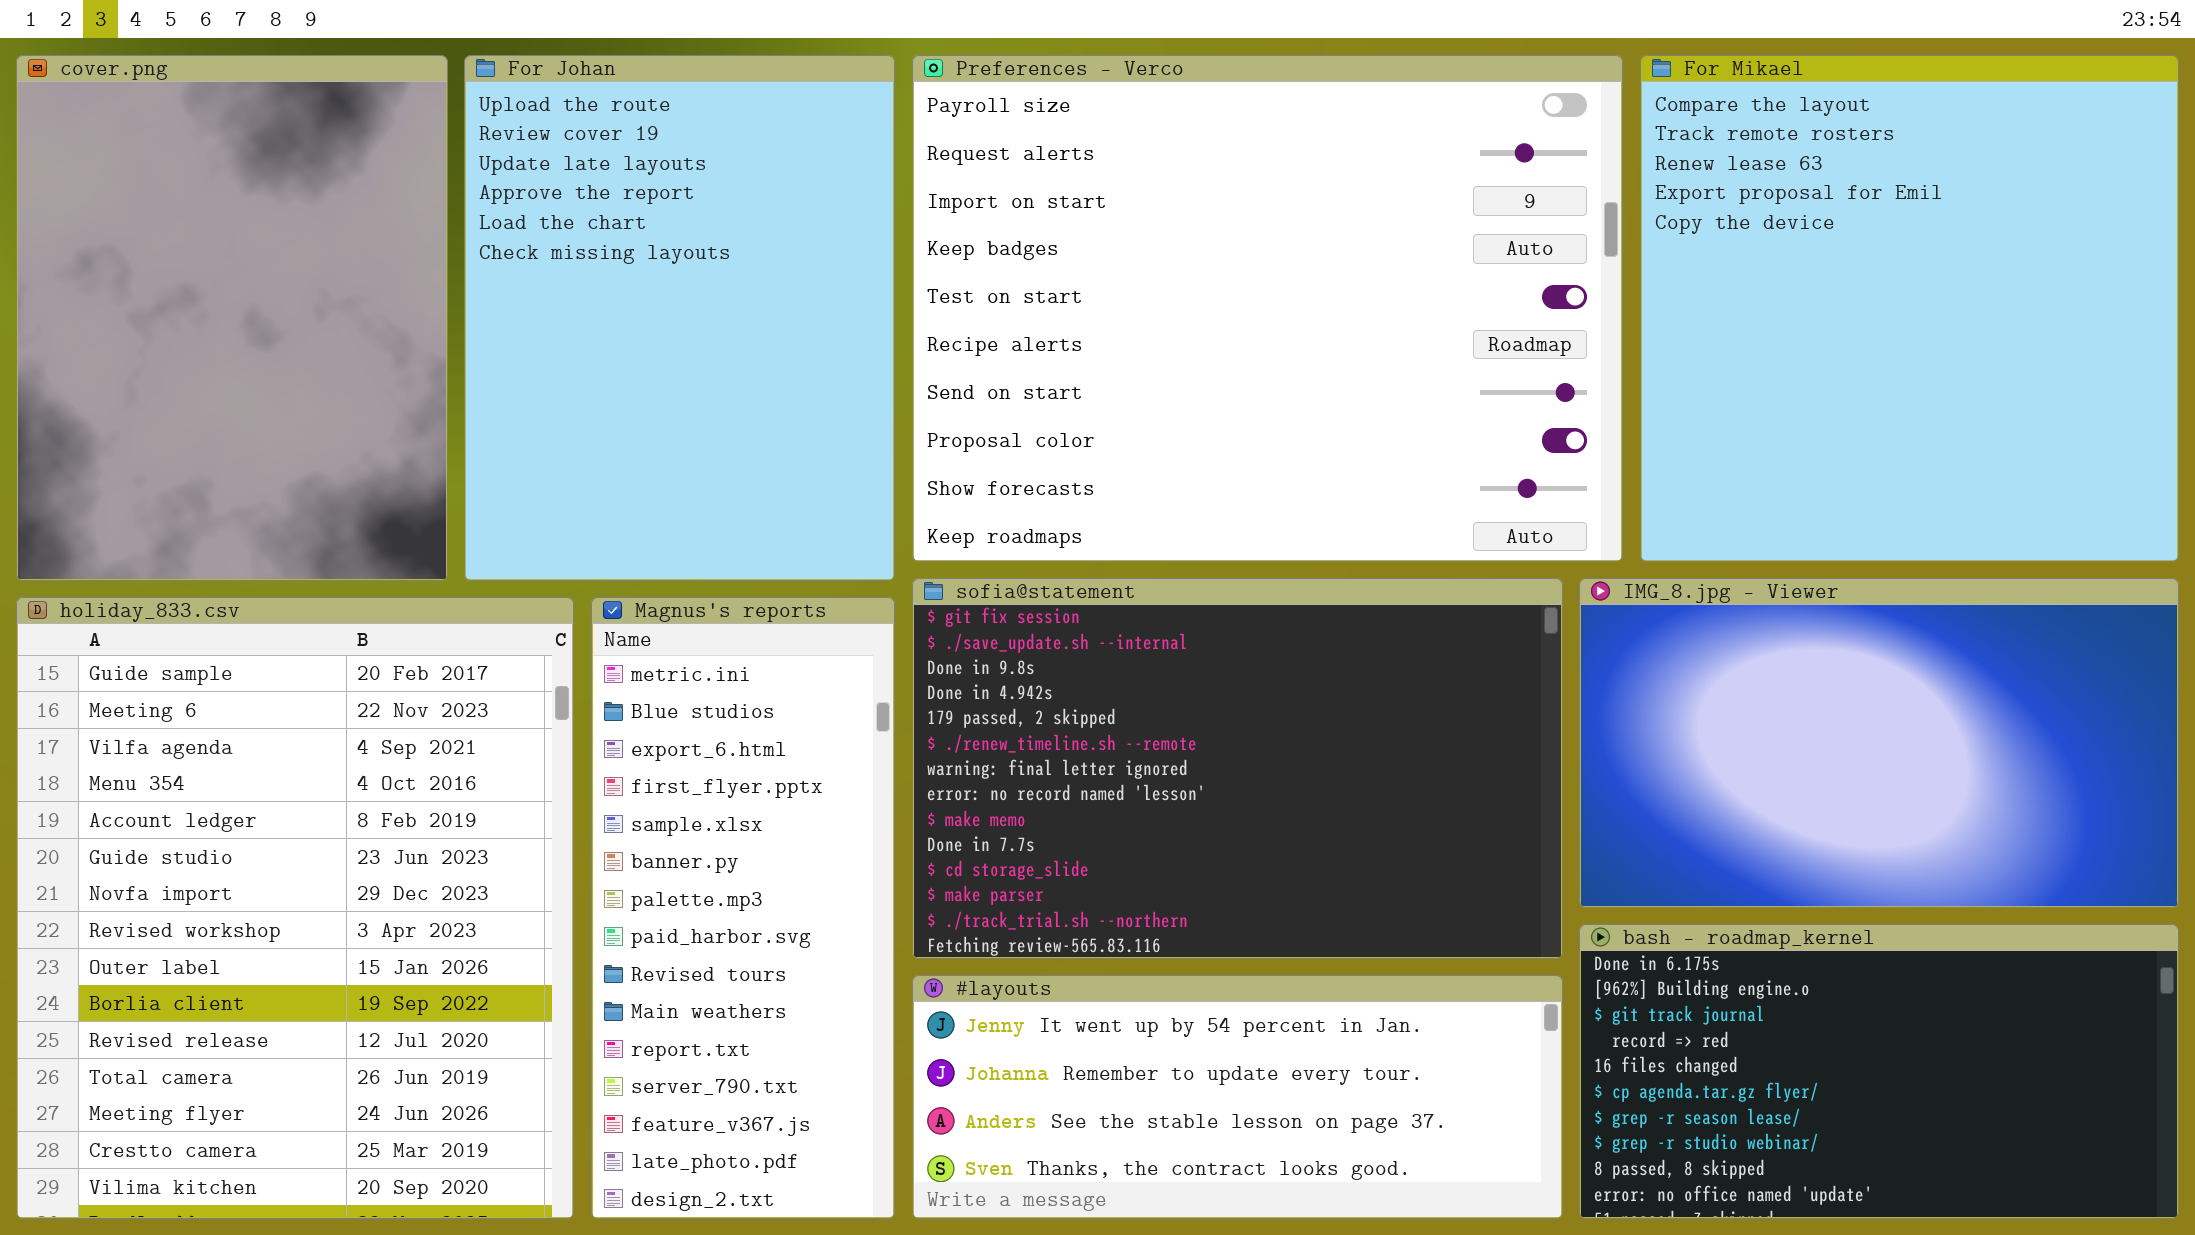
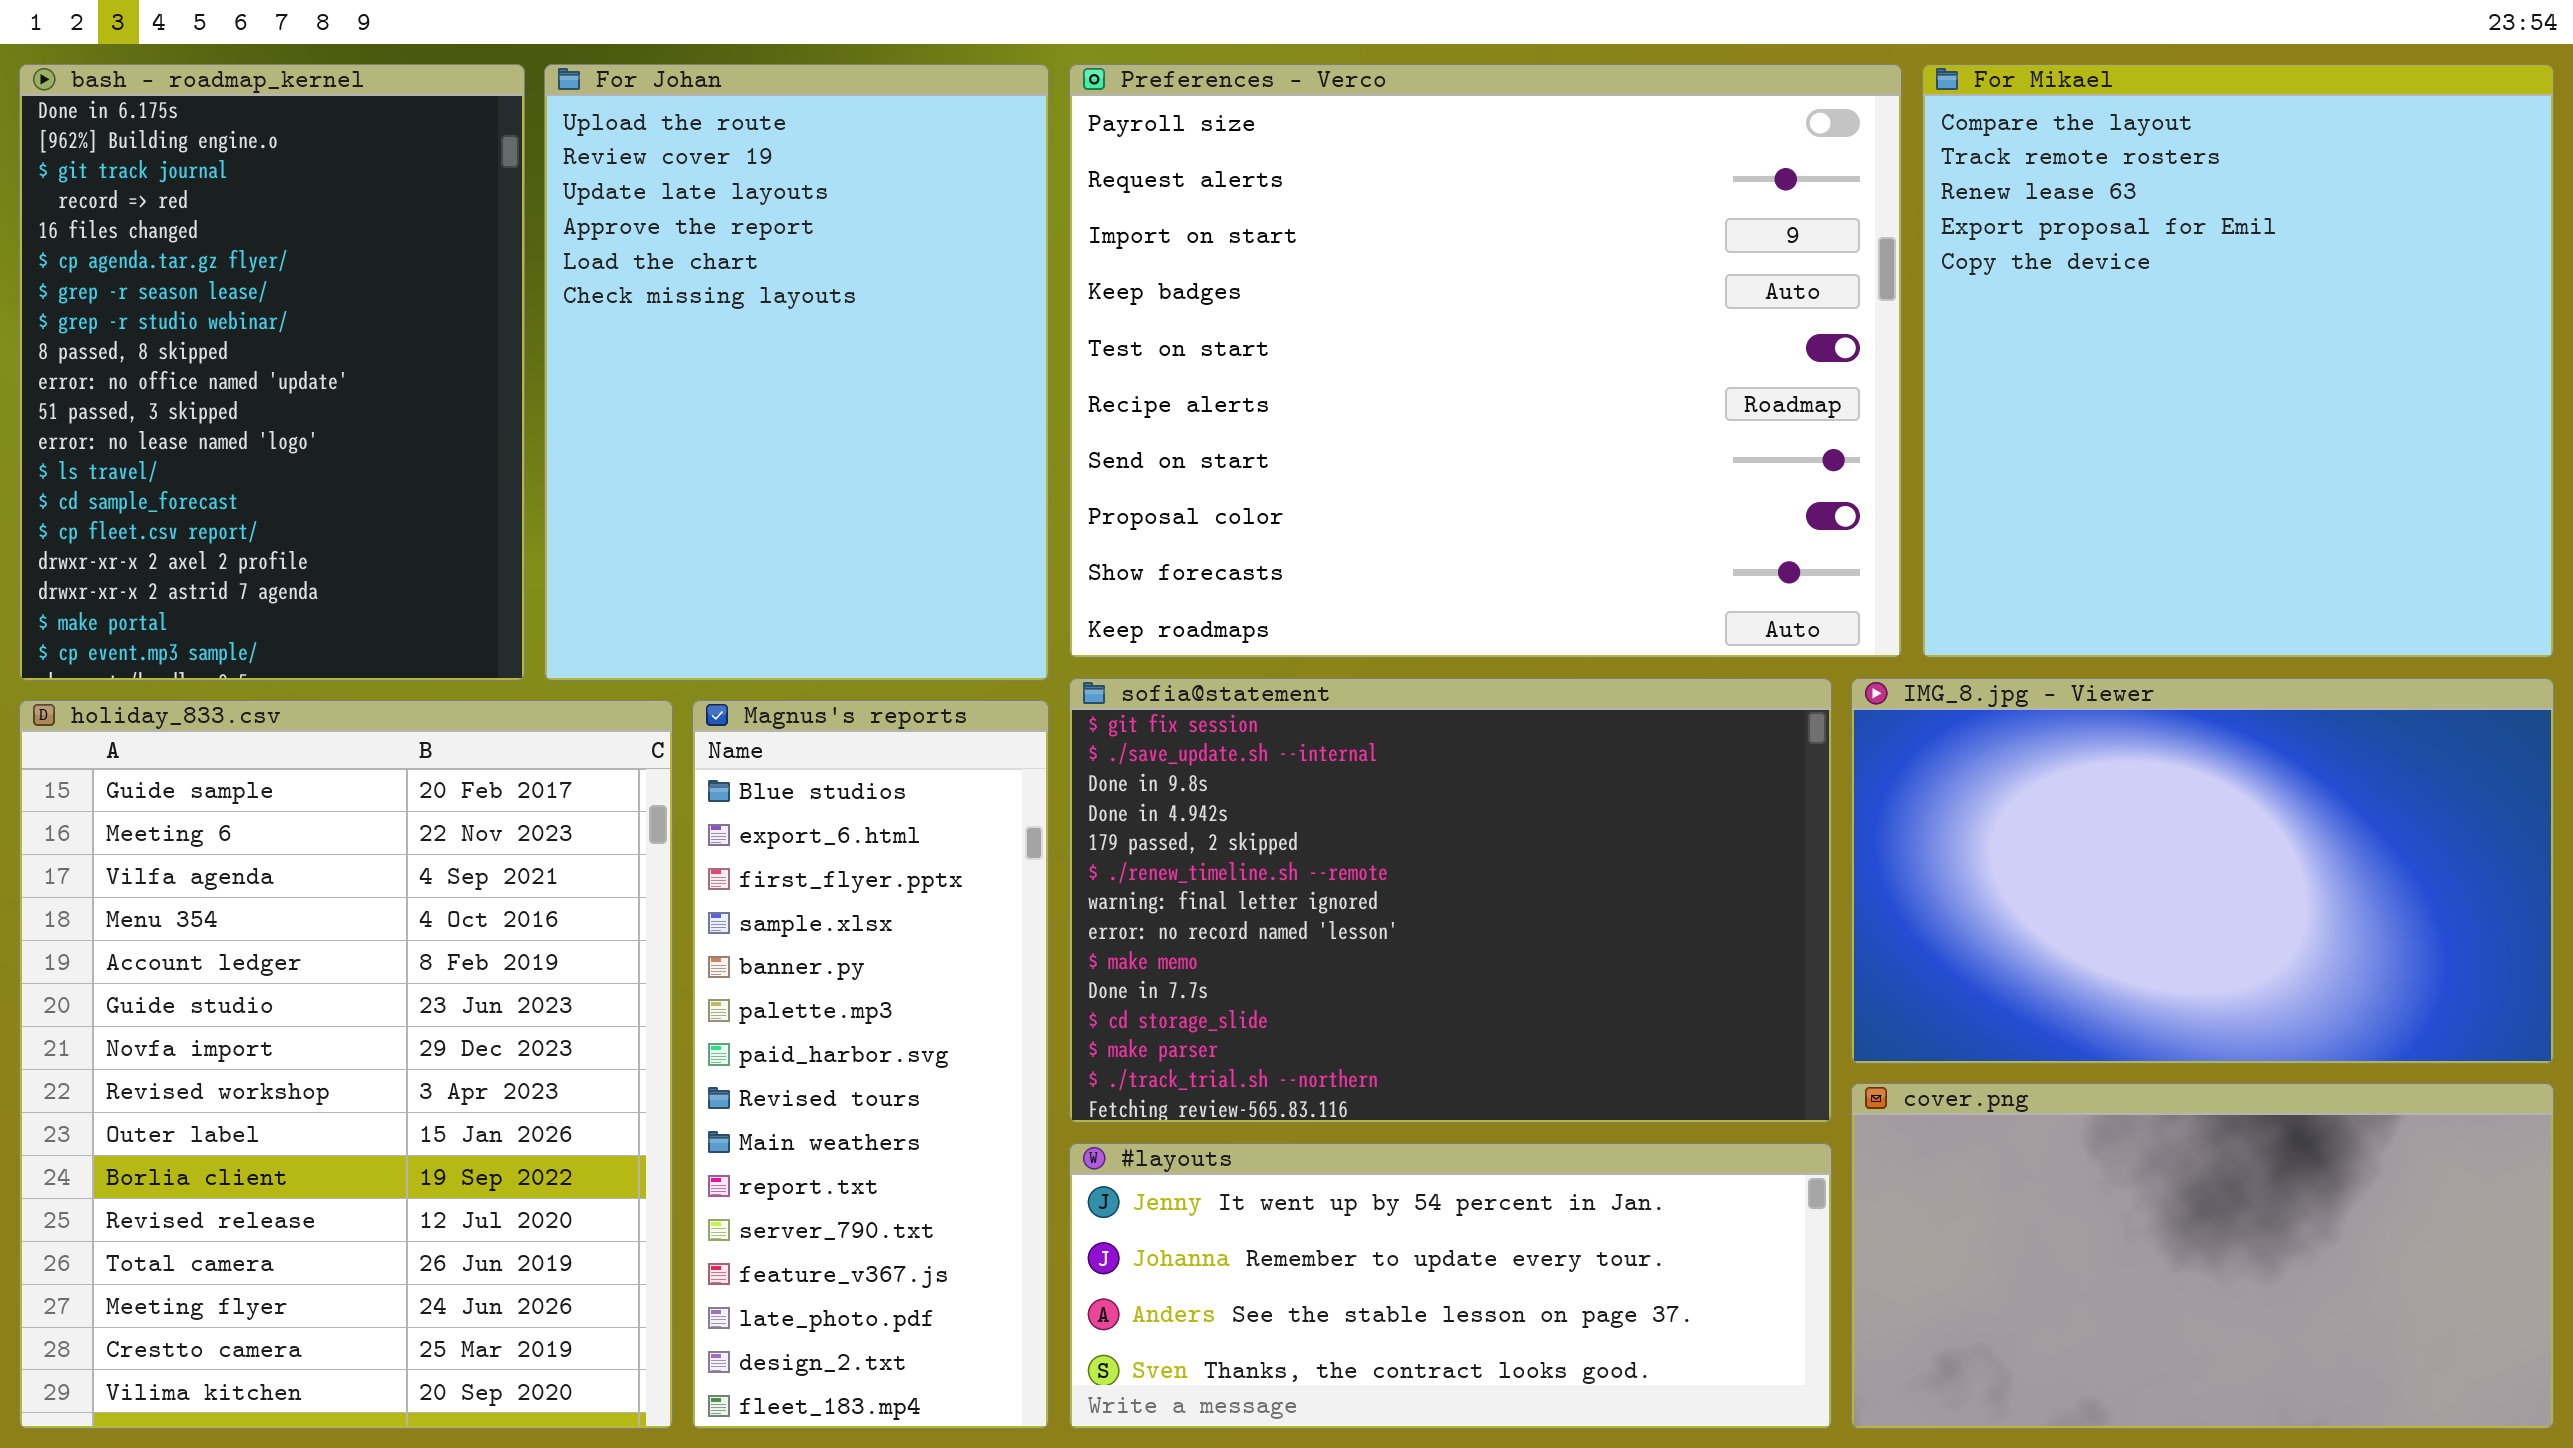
cover.png: [16,55,448,581] -> [1851,1083,2554,1429], moved, resized
Magnus's reports: [591,597,895,1219] -> [692,700,1049,1429], scrolled down 1 row
bash - roadmap_kernel: [1579,924,2179,1219] -> [19,64,525,681], moved, resized

